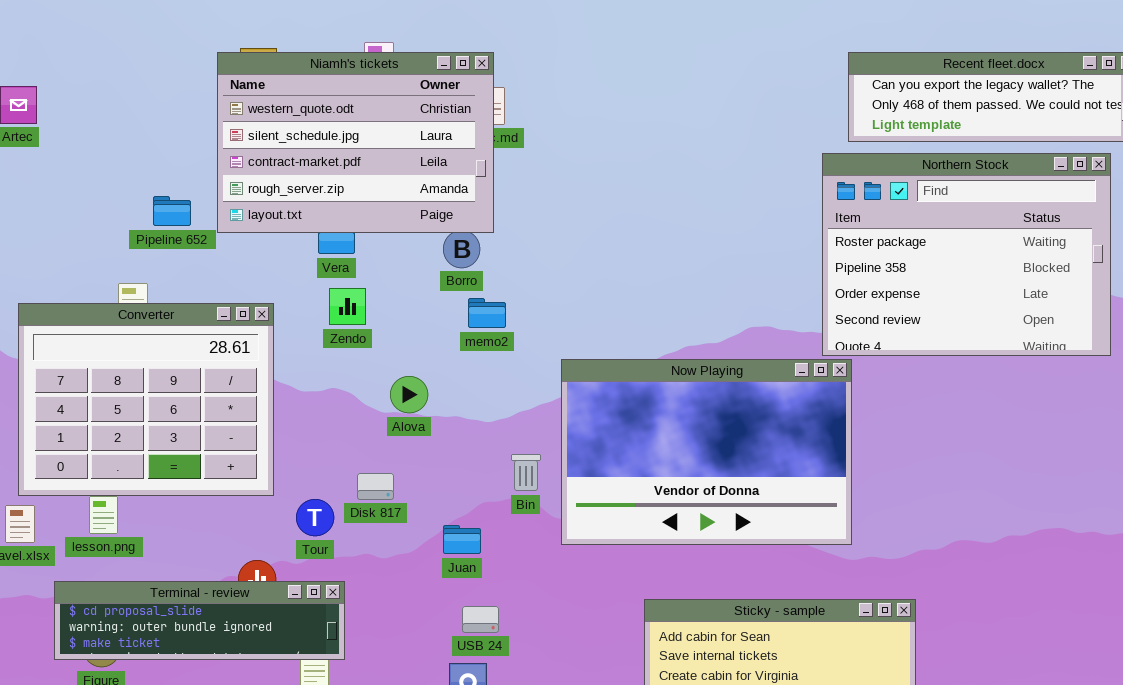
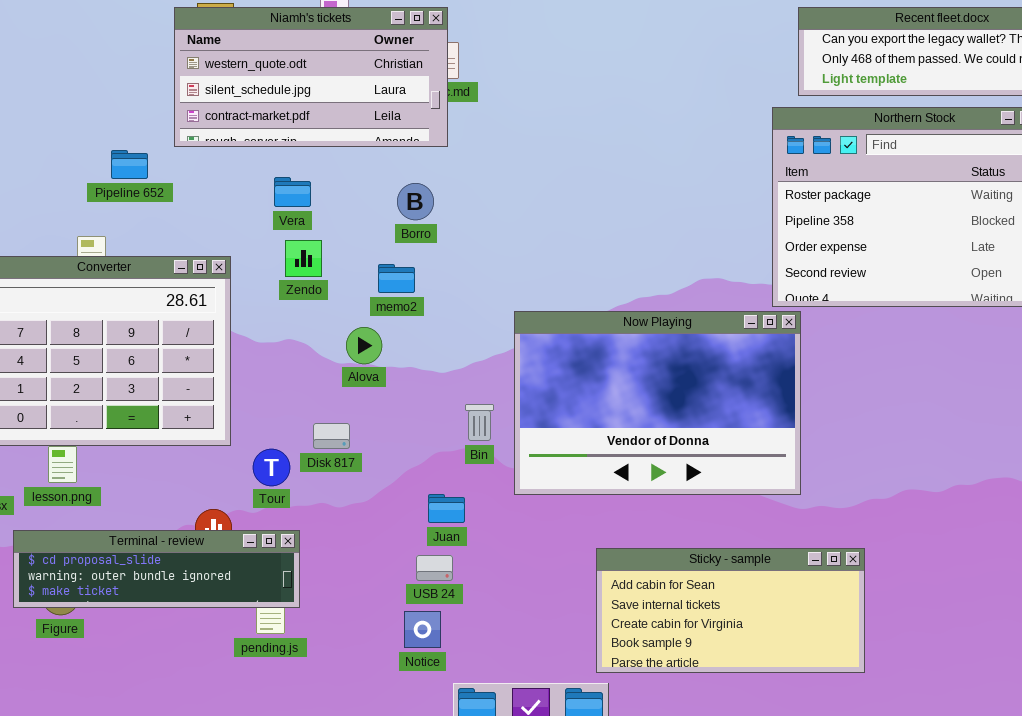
Niamh's tickets: [217,52,494,233] -> [174,7,448,147], resized
memo2: [468,298,506,328] -> [378,264,415,293], moved
Juan: [443,525,481,554] -> [428,494,465,523], moved

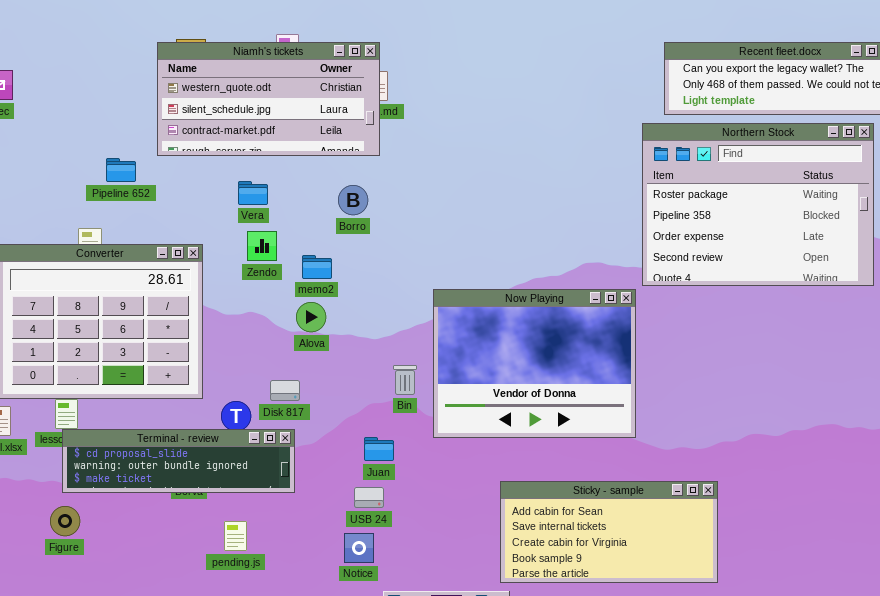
memo2: [378,264,415,293] -> [302,255,332,279], moved
Now Playing: [514,311,801,495] -> [433,289,636,438], resized
Terminal - review: [13,530,300,608] -> [62,429,295,493], moved

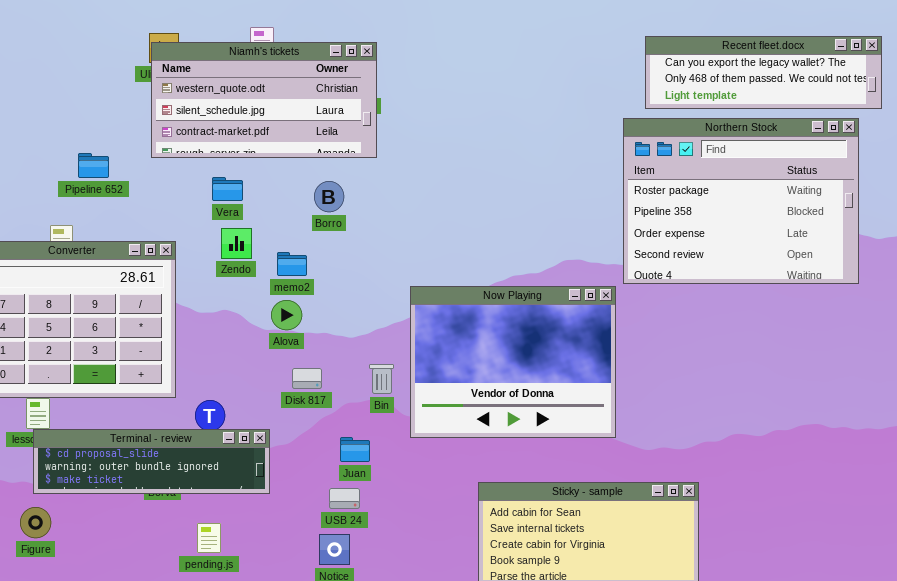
Niamh's tickets: [157,42,380,156] -> [151,42,377,158], moved
Disk 817: [270,380,300,401] -> [292,368,322,389], moved

